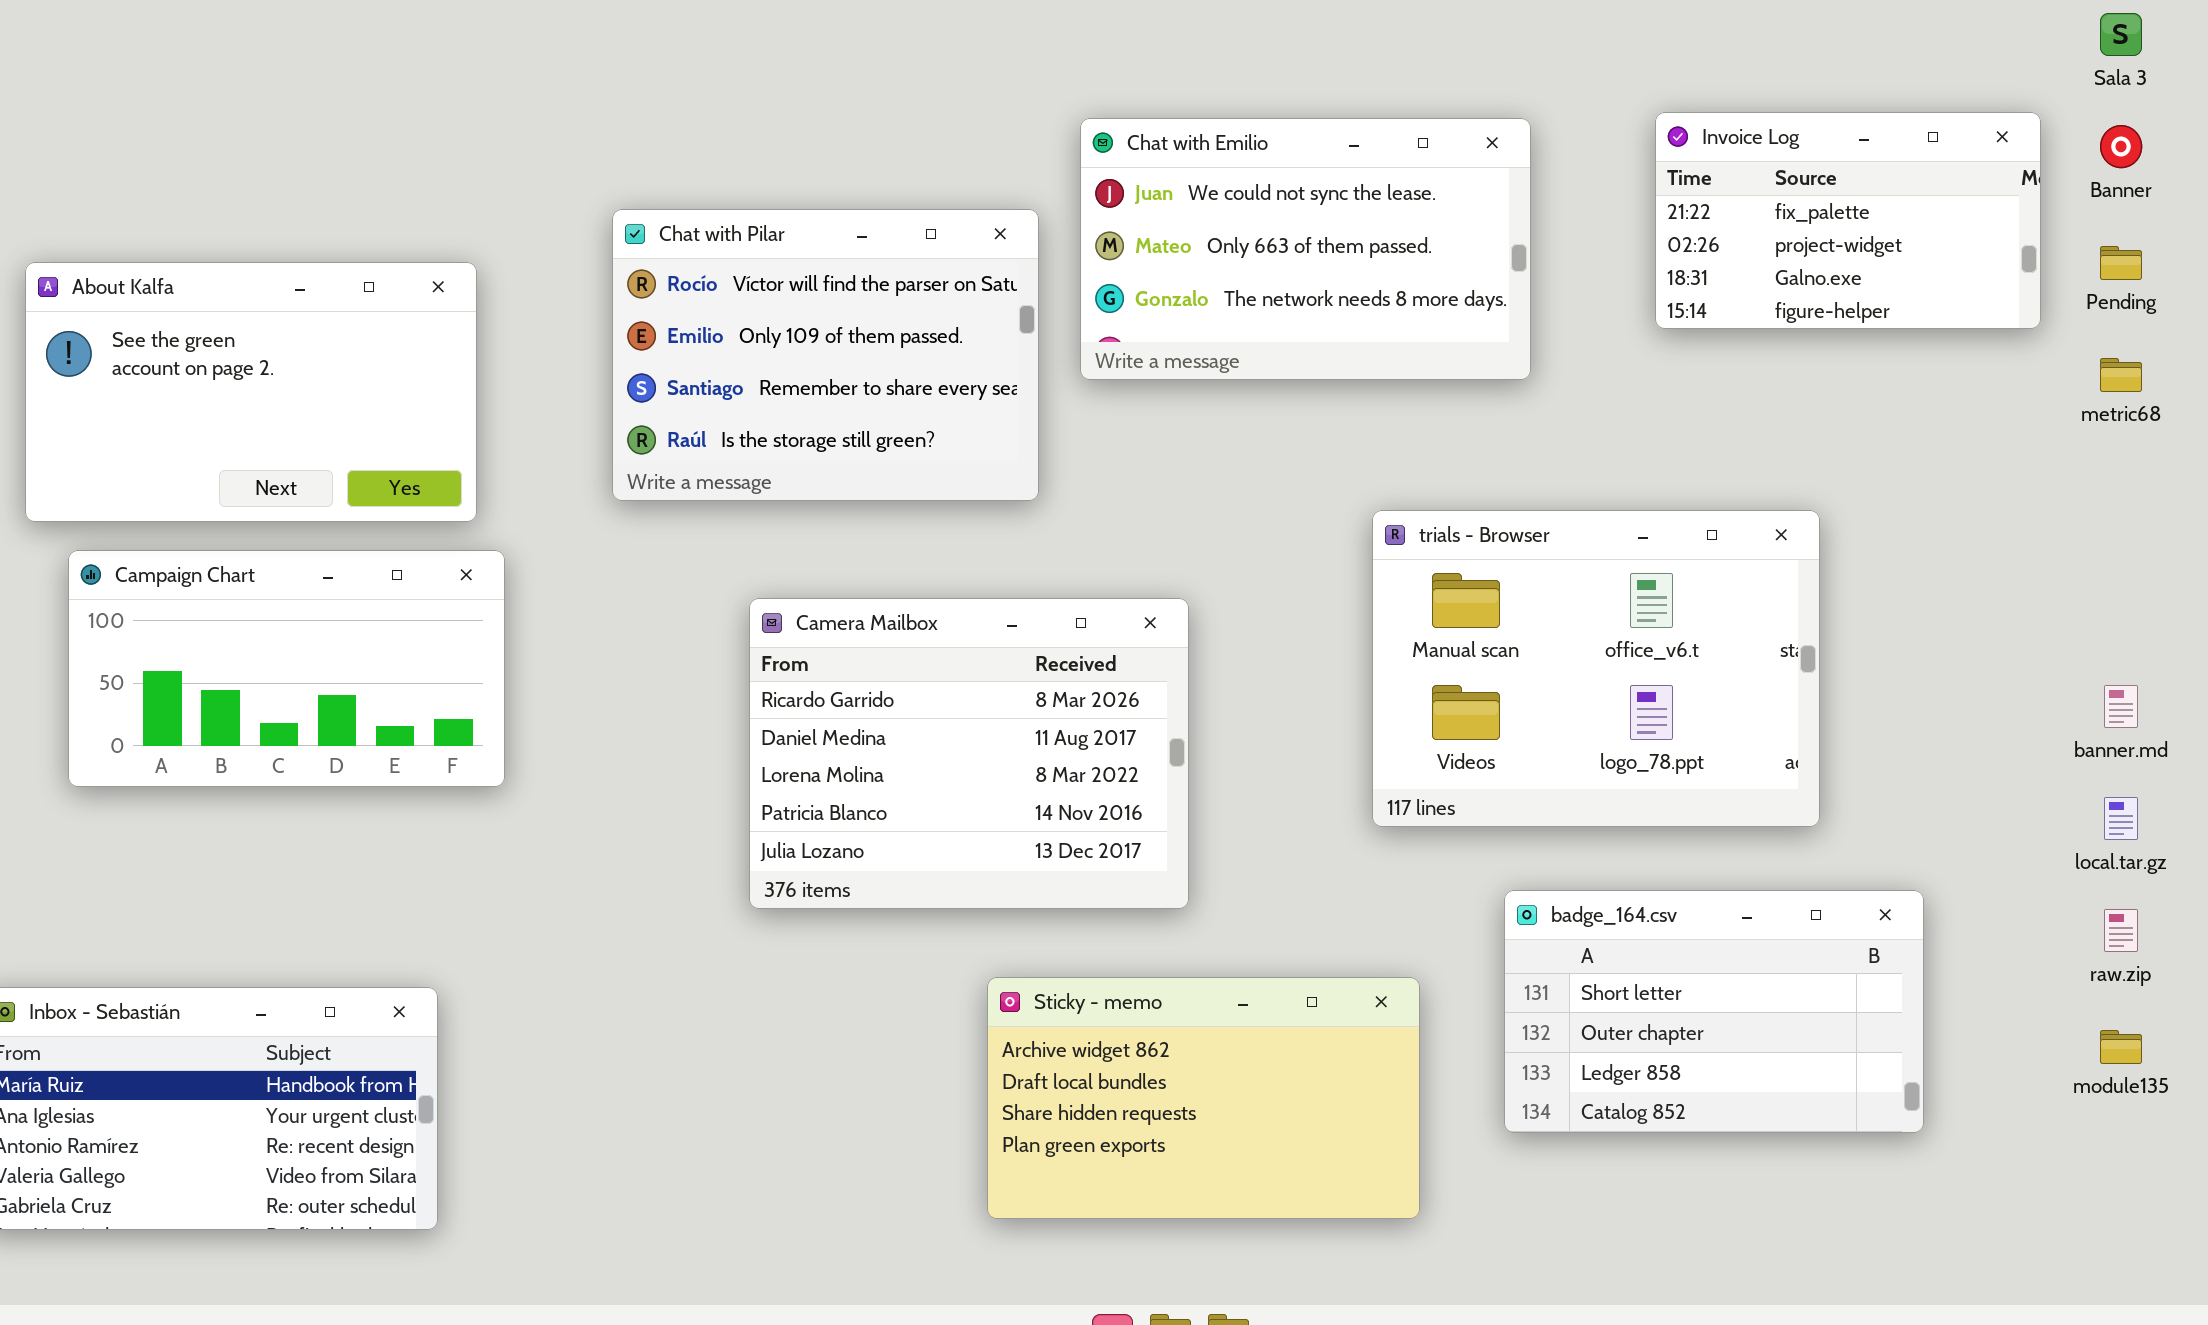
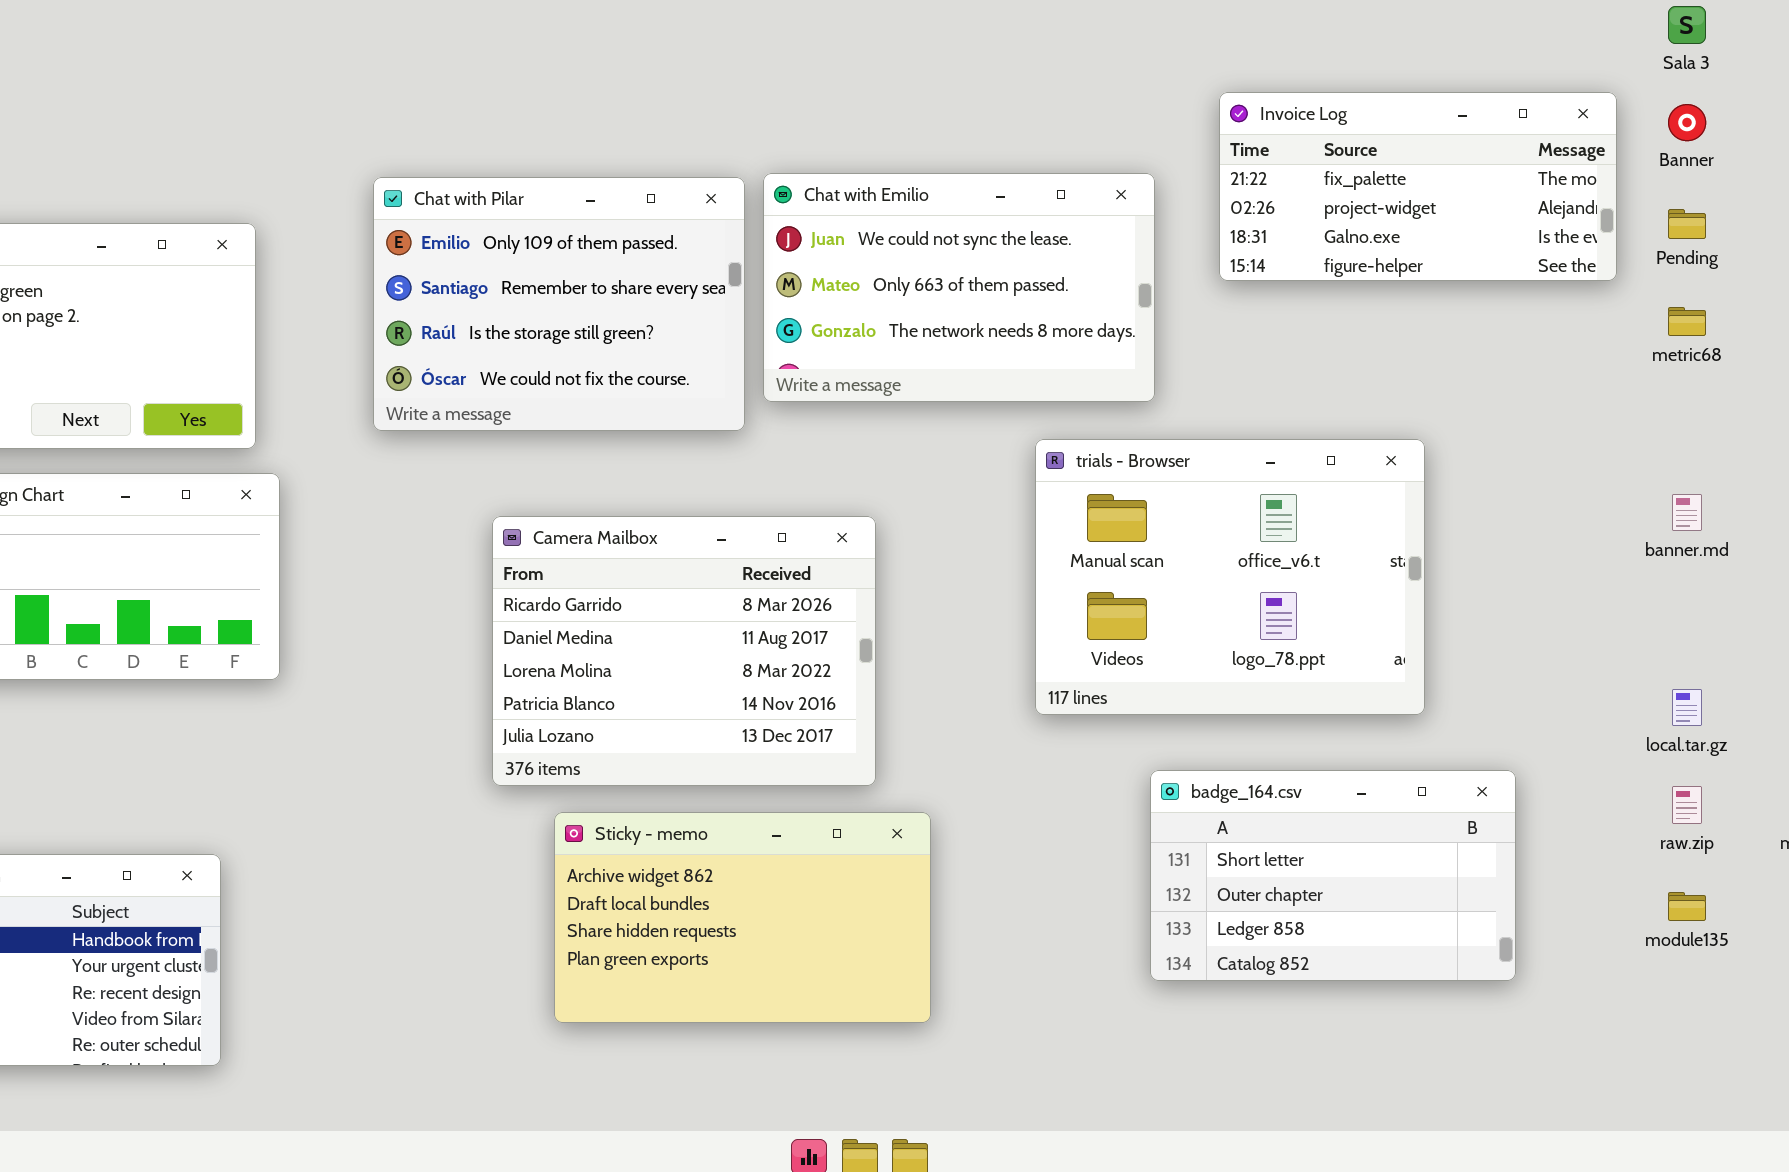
Invoice Log: [1655,112,2041,329] -> [1219,92,1617,281], resized
Chat with Emilio: [1080,118,1531,380] -> [763,173,1155,402], moved
Chat with Pilar: [612,209,1039,501] -> [373,177,745,431], scrolled down 1 row
banner.md: [2104,685,2138,728] -> [1672,494,1702,531], moved
Sticky - memo: [987,977,1420,1219] -> [554,812,931,1023], moved

